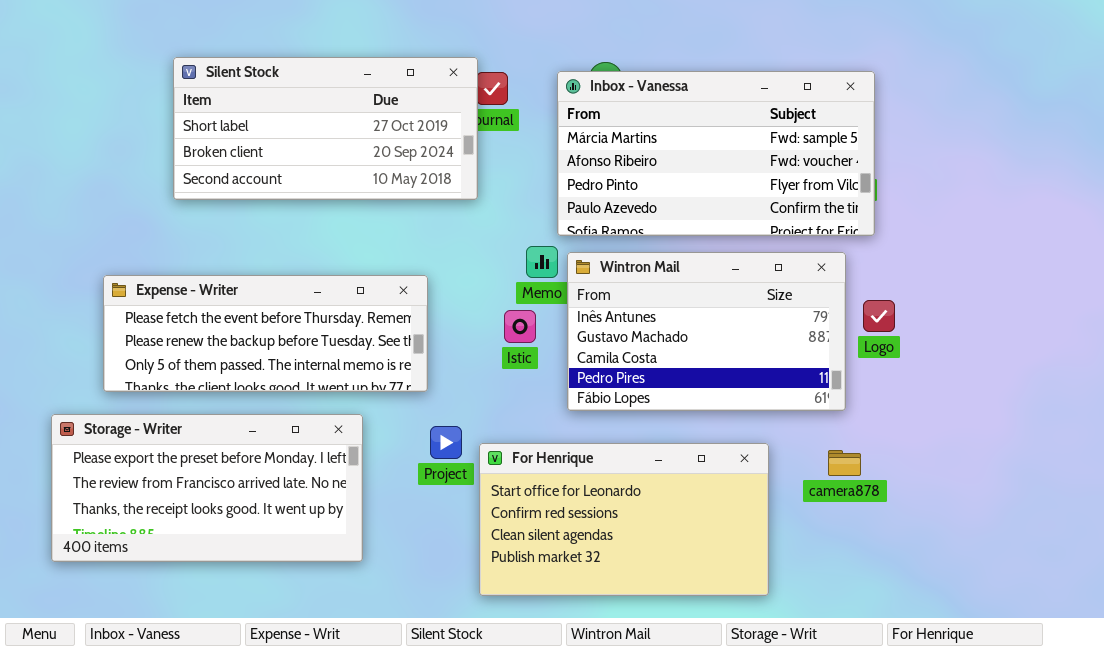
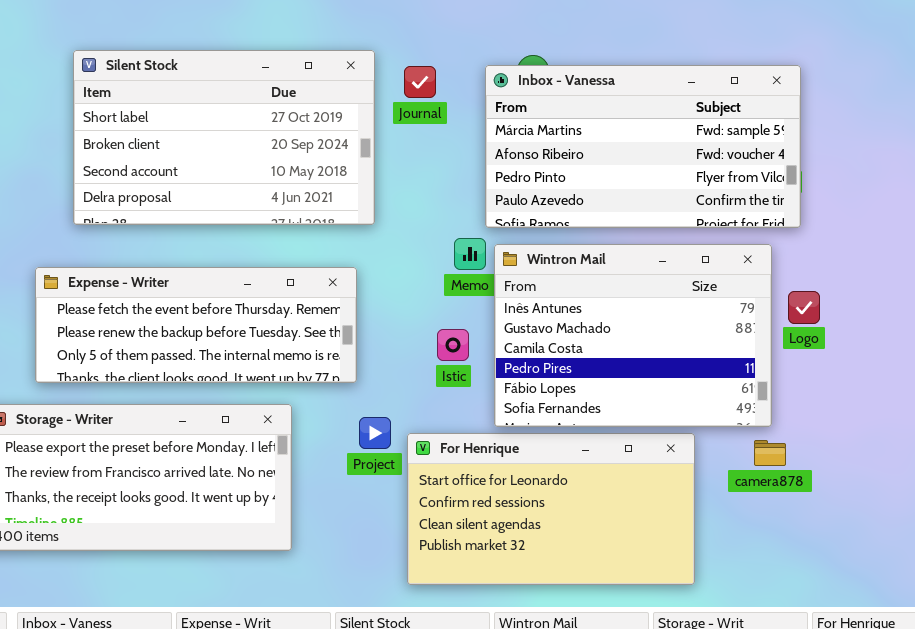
Silent Stock: [173,57,478,200] -> [73,50,375,225], moved, resized
Wintron Mail: [567,252,846,411] -> [494,244,772,427], resized
Istic: [504,310,536,343] -> [437,329,469,361], moved

